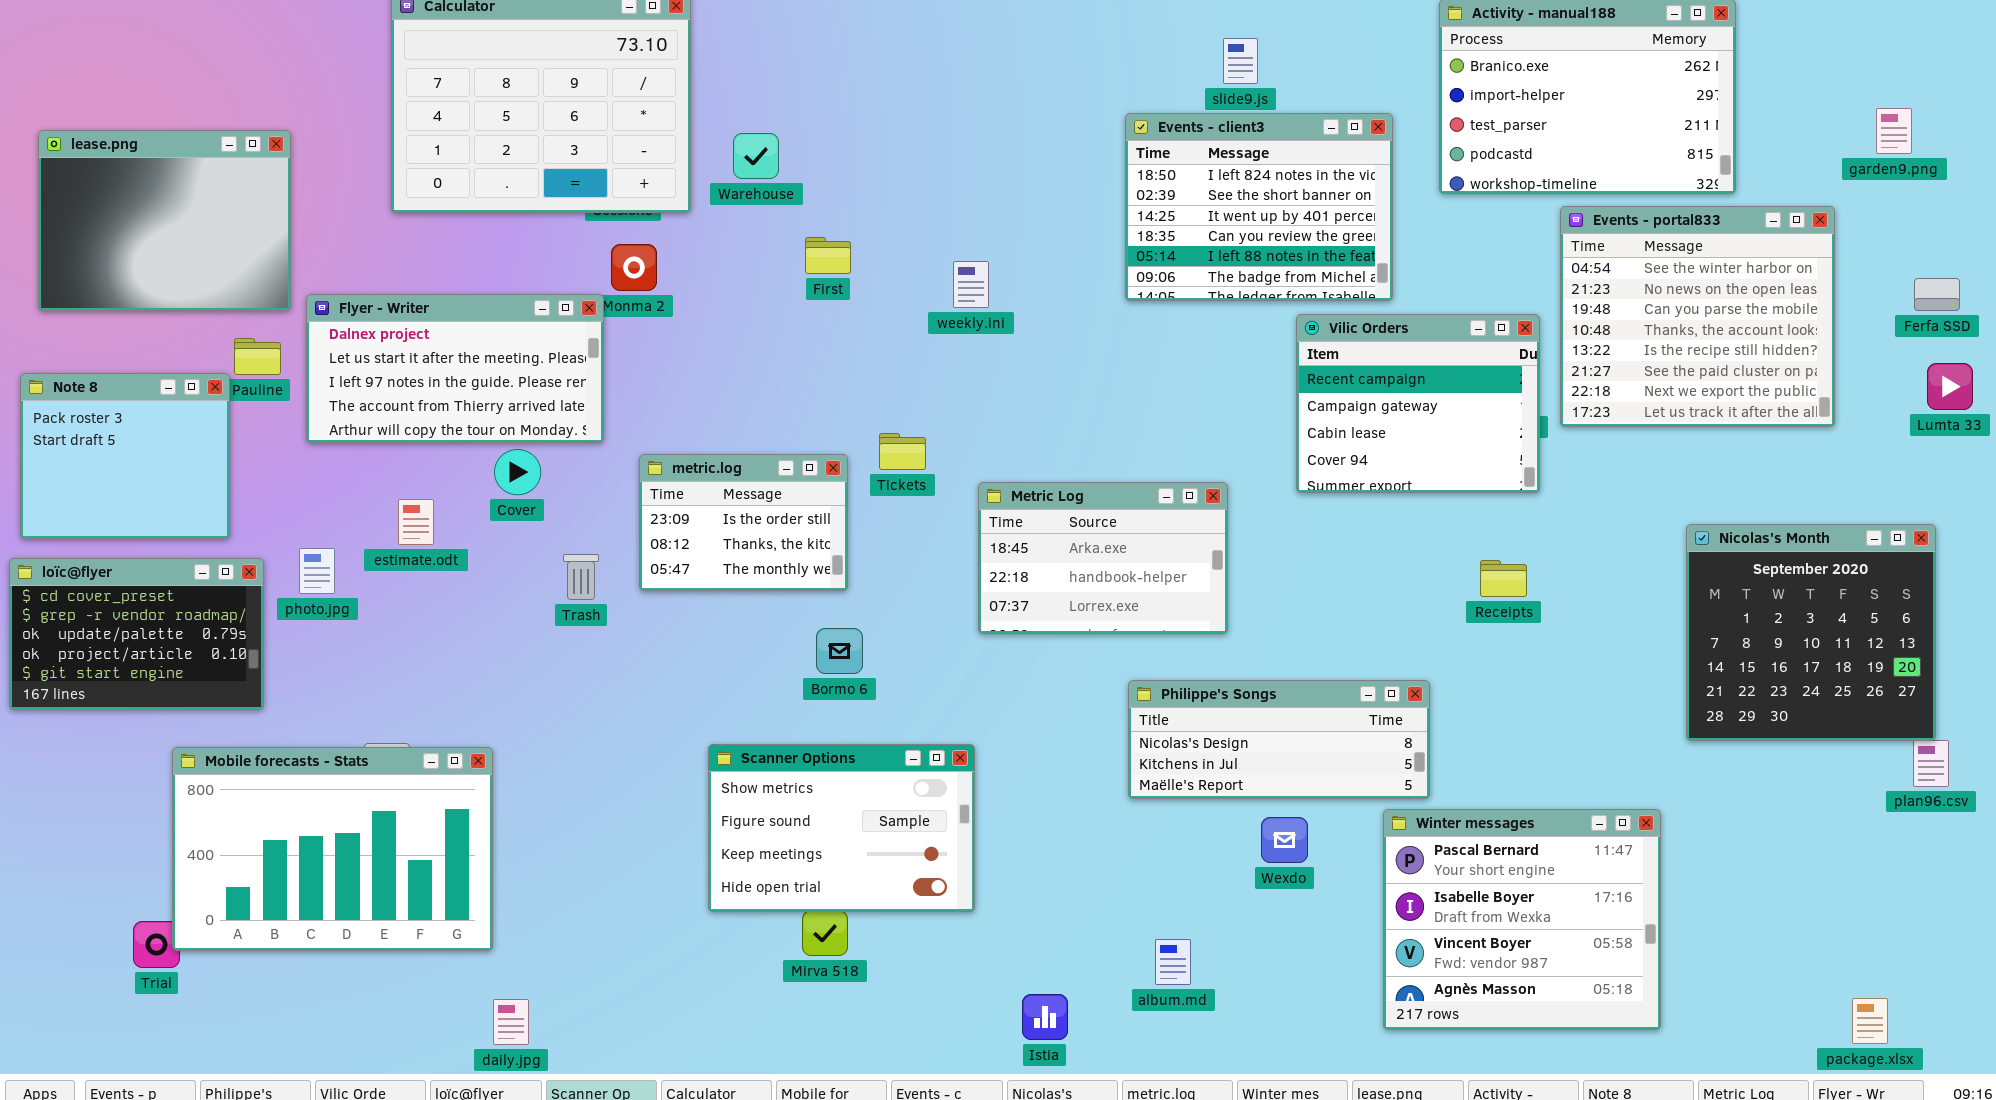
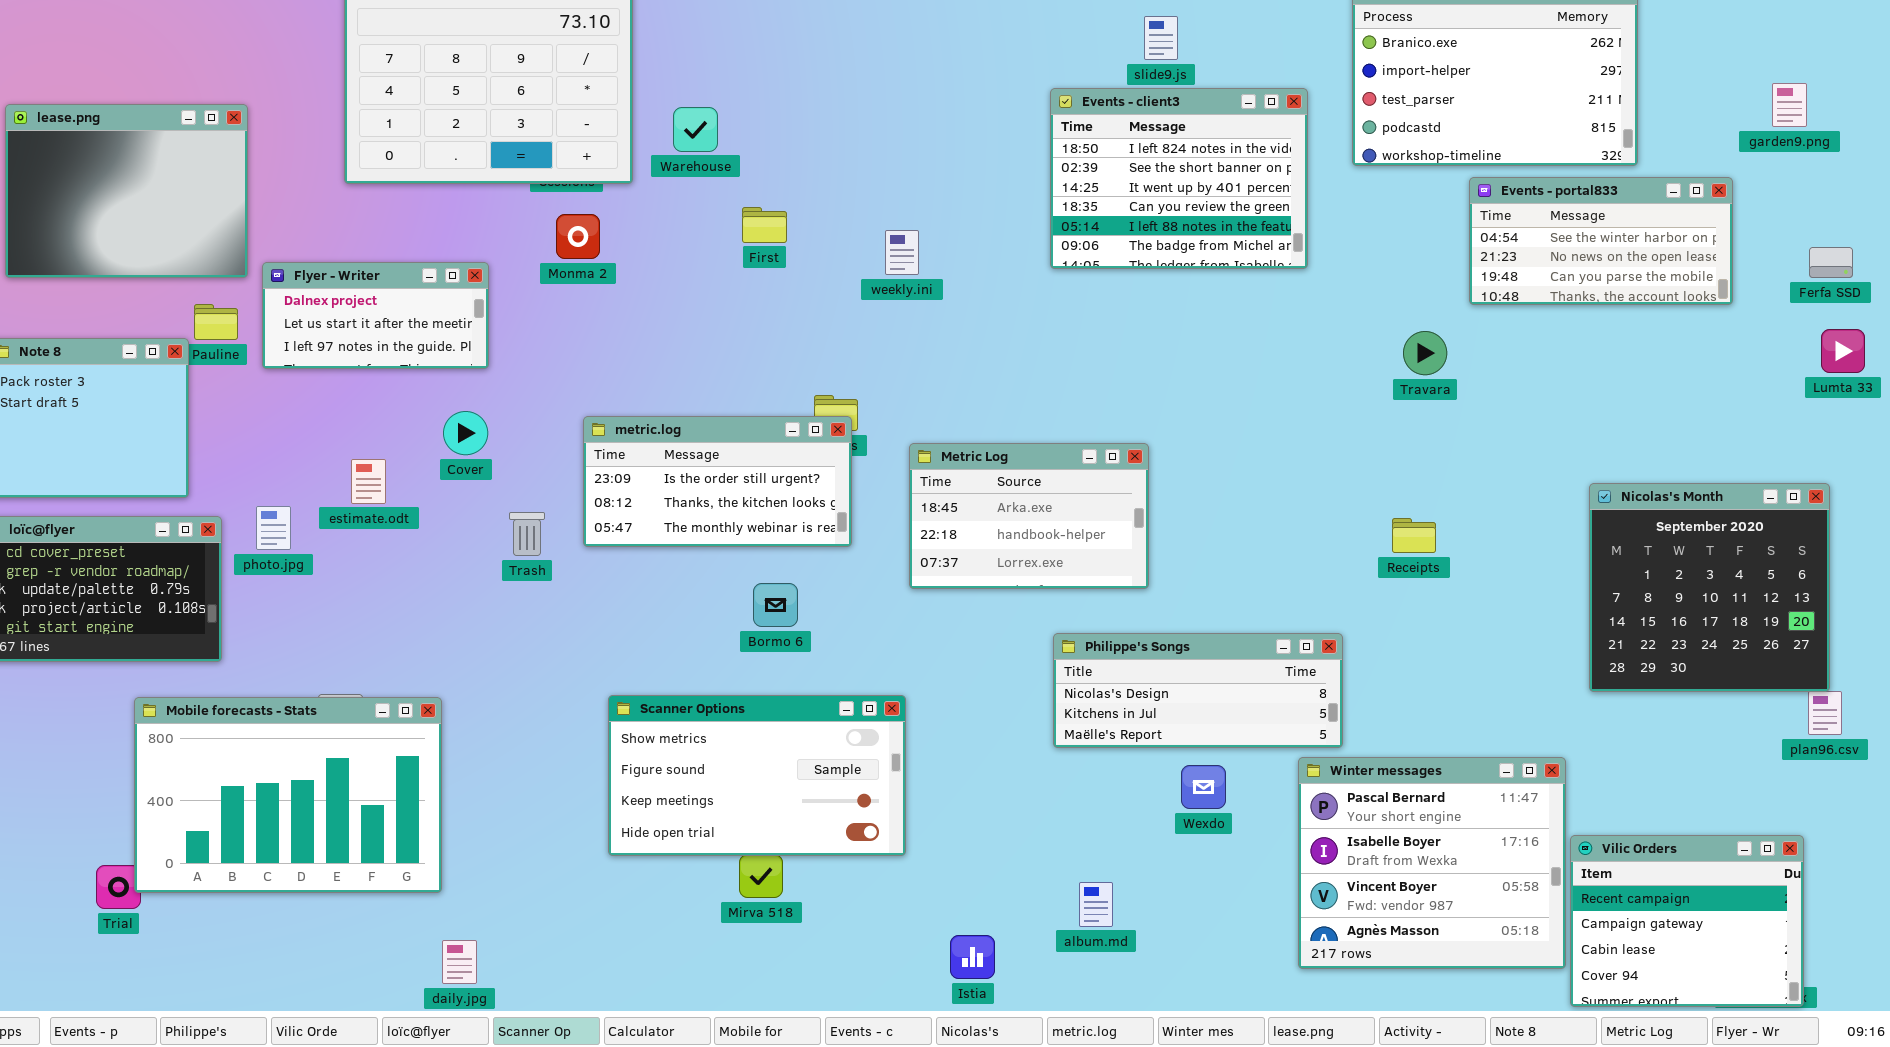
Events - portal833: [1560,206,1835,427] -> [1469,177,1733,305], resized
Flyer - Writer: [306,294,604,443] -> [262,262,489,369], resized
Vilic Orders: [1296,314,1540,493] -> [1570,835,1804,1007], moved
metric.log: [639,454,848,591] -> [583,416,852,547], resized
Scanner Options: [708,744,975,912] -> [608,695,906,856], resized

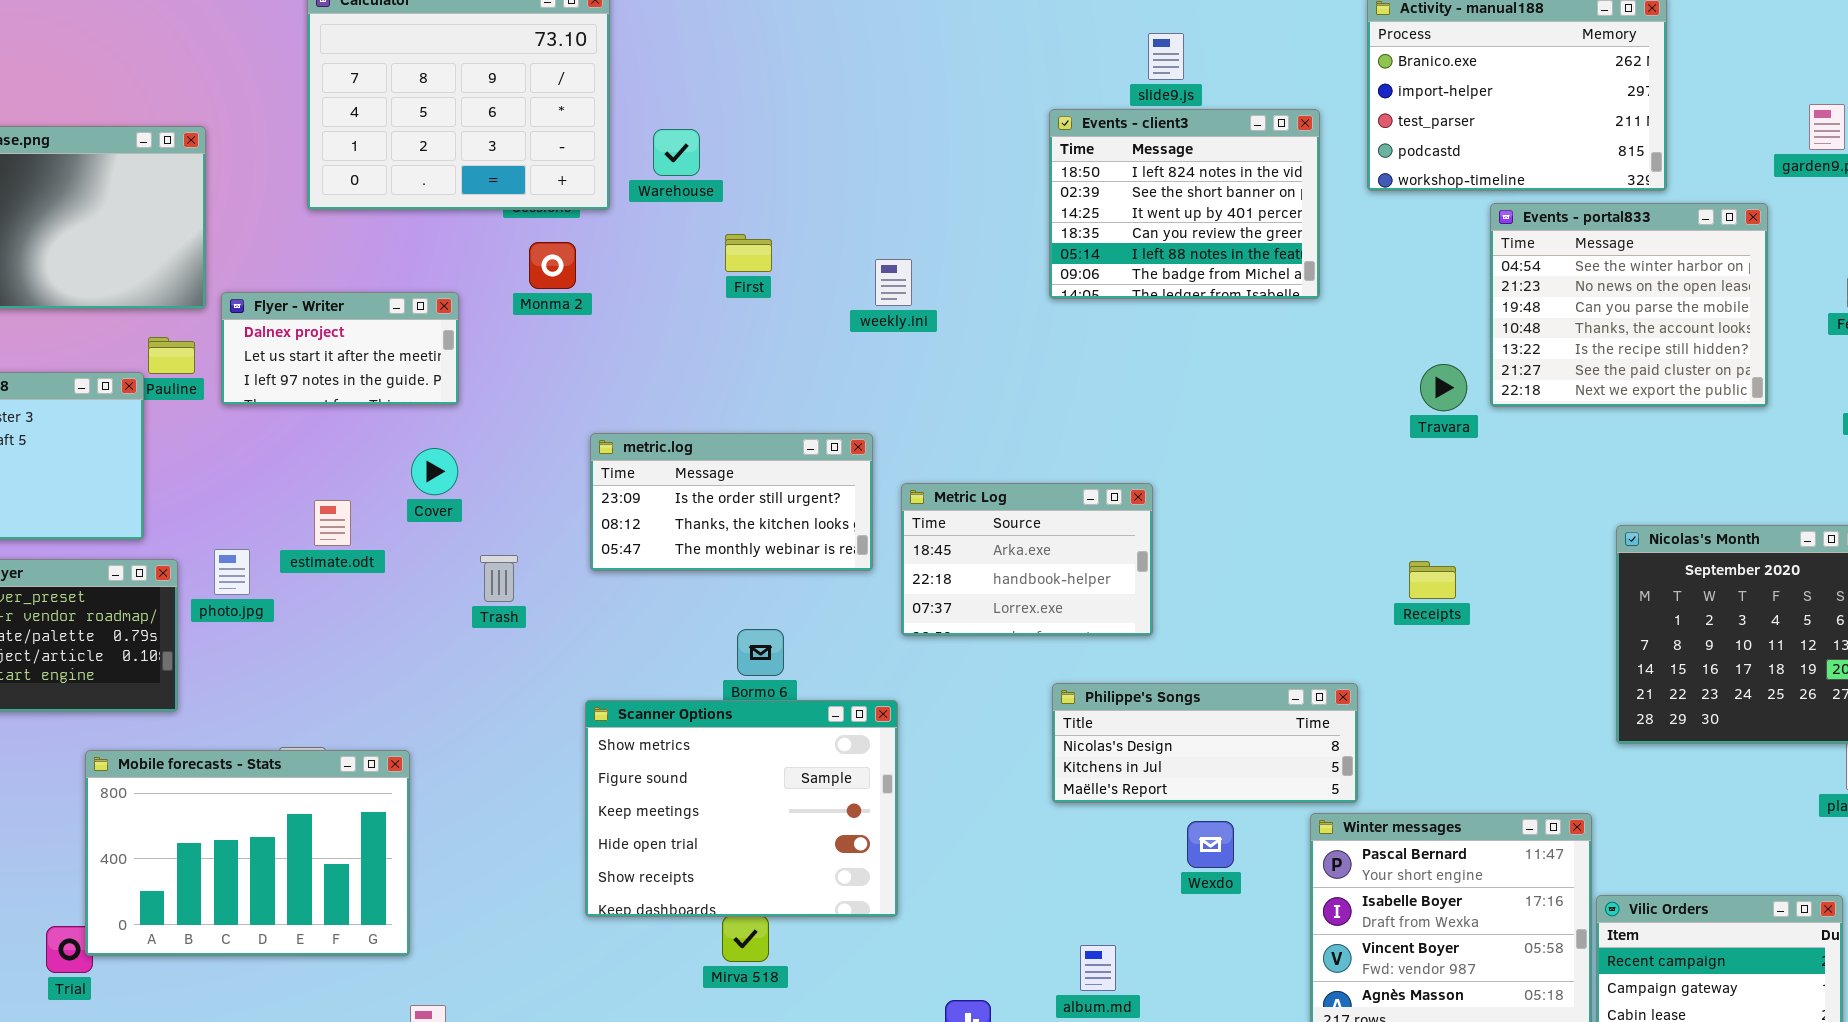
Events - portal833: [1469,177,1733,305] -> [1490,203,1768,407], resized
metric.log: [583,416,852,547] -> [590,433,873,571], moved
Scanner Options: [608,695,906,856] -> [585,700,898,917], resized

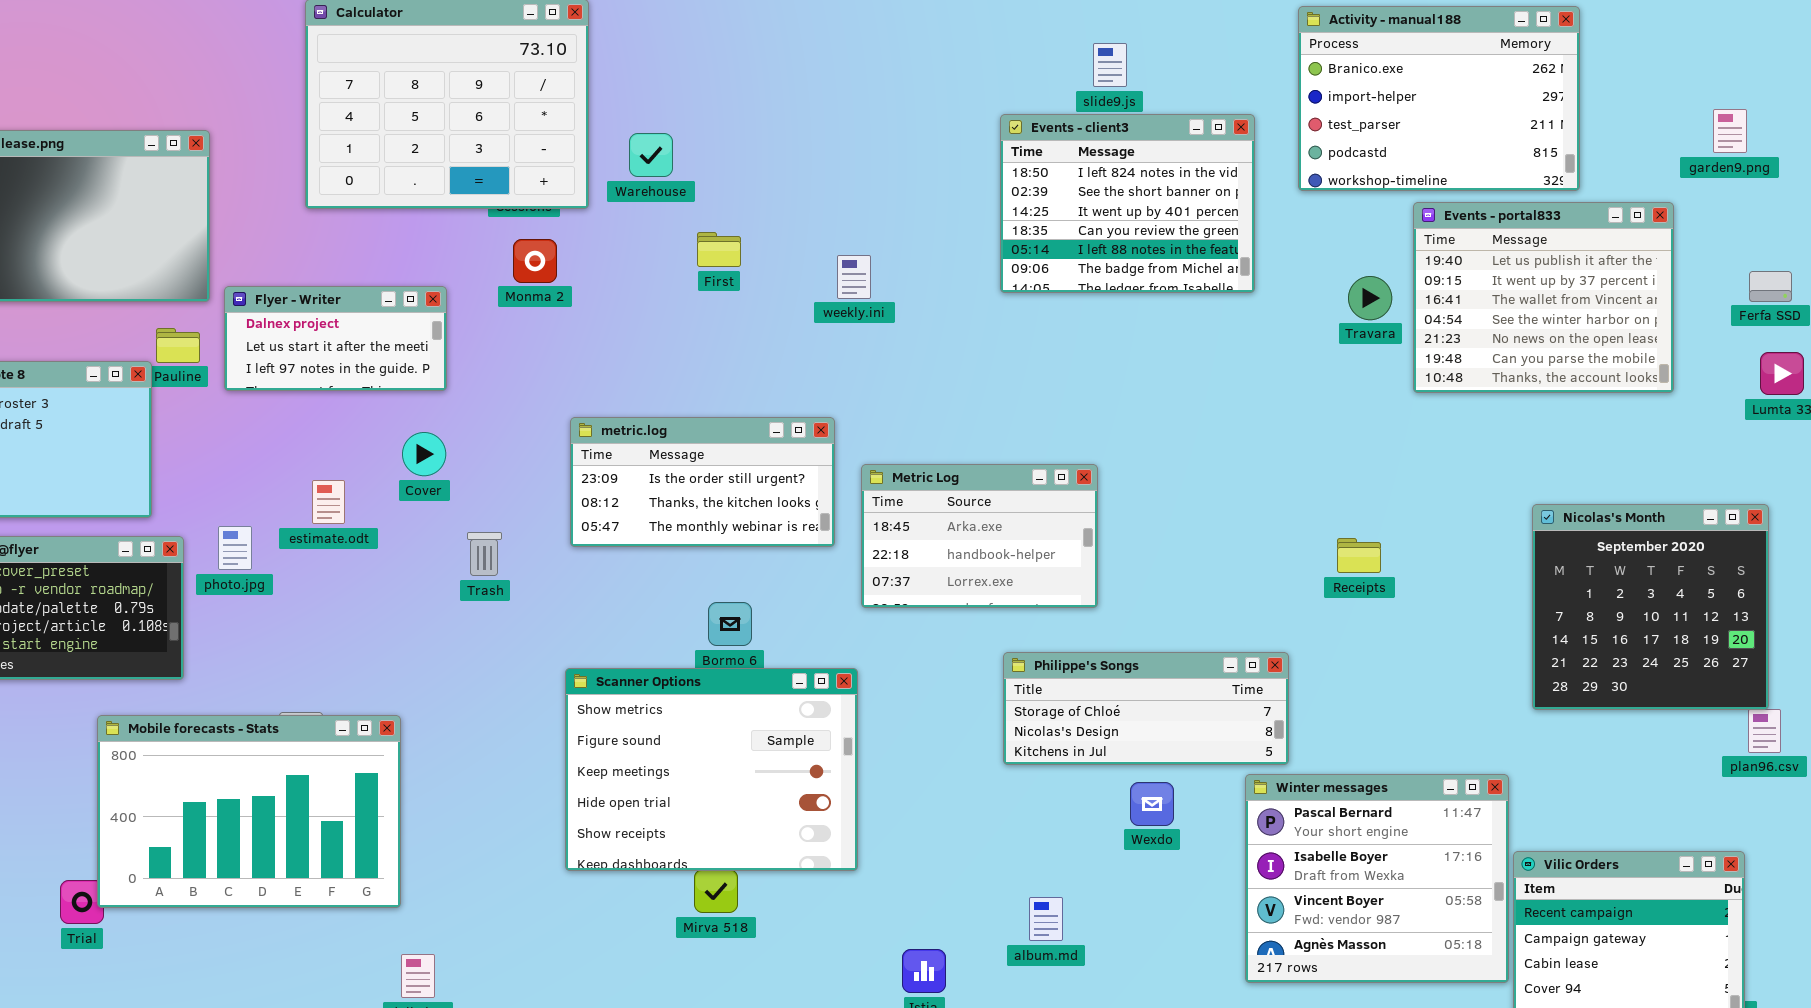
Events - portal833: [1490,203,1768,407] -> [1413,202,1674,393], scrolled up 3 rows
Travara: [1420,364,1467,411] -> [1348,276,1392,320], moved
Philippe's Songs: [1052,683,1358,803] -> [1003,652,1289,765], scrolled up 1 row

